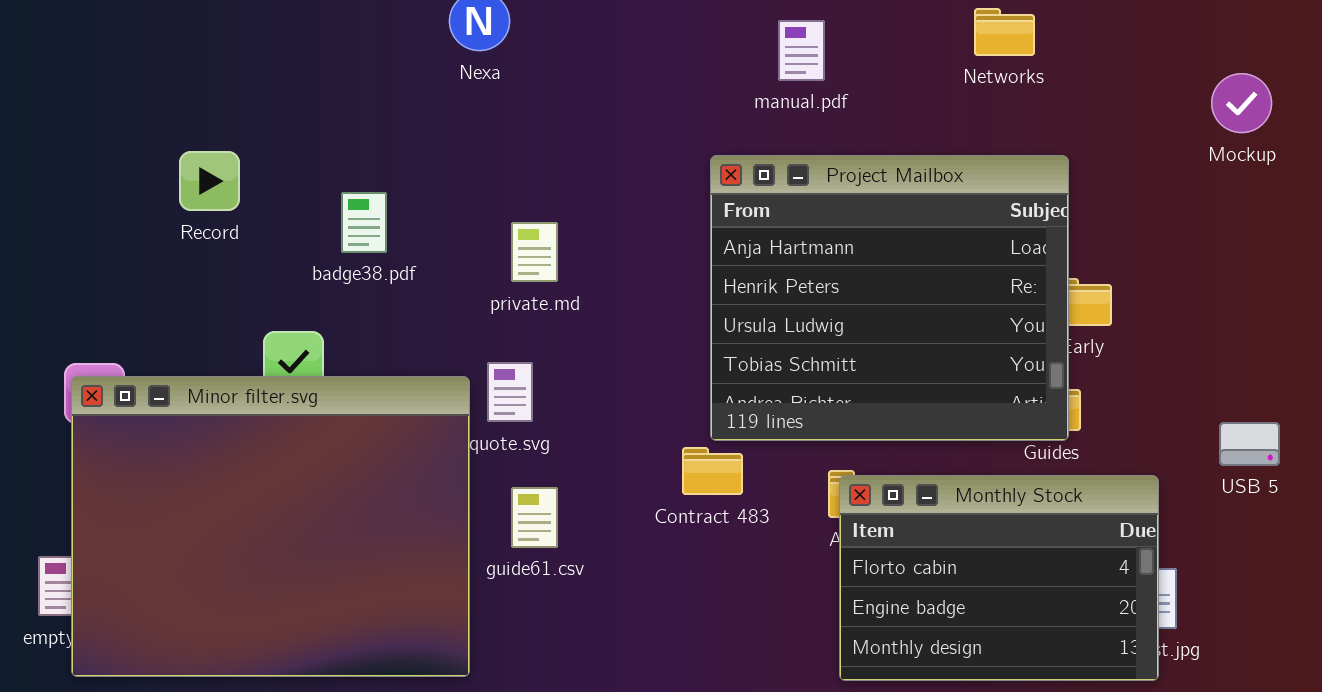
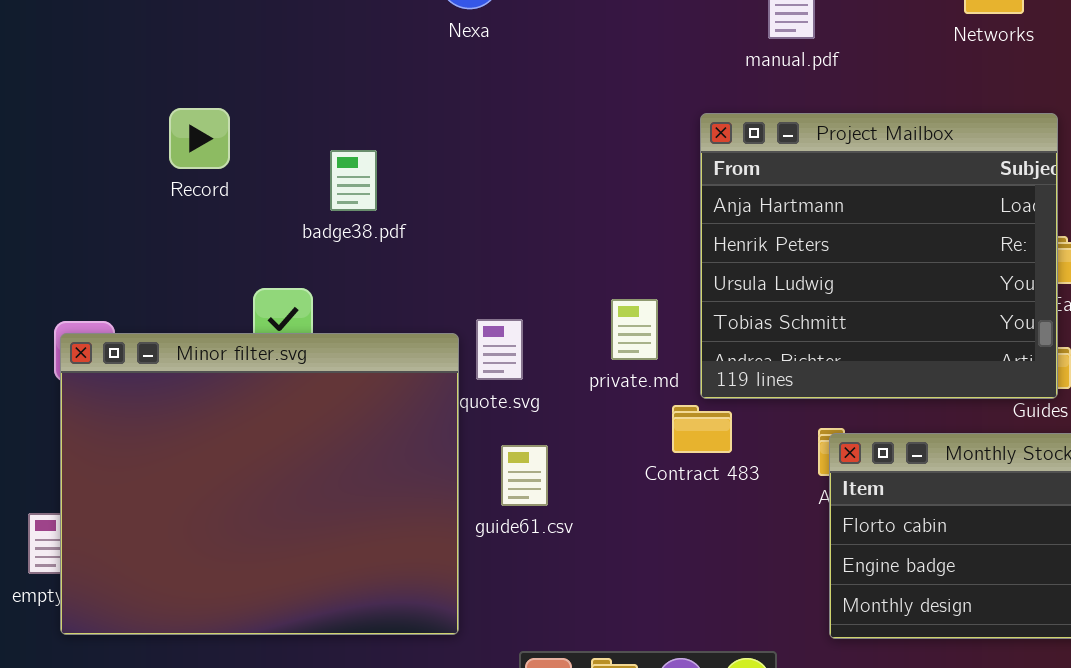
private.md: [511,222,558,282] -> [611,299,658,360], moved

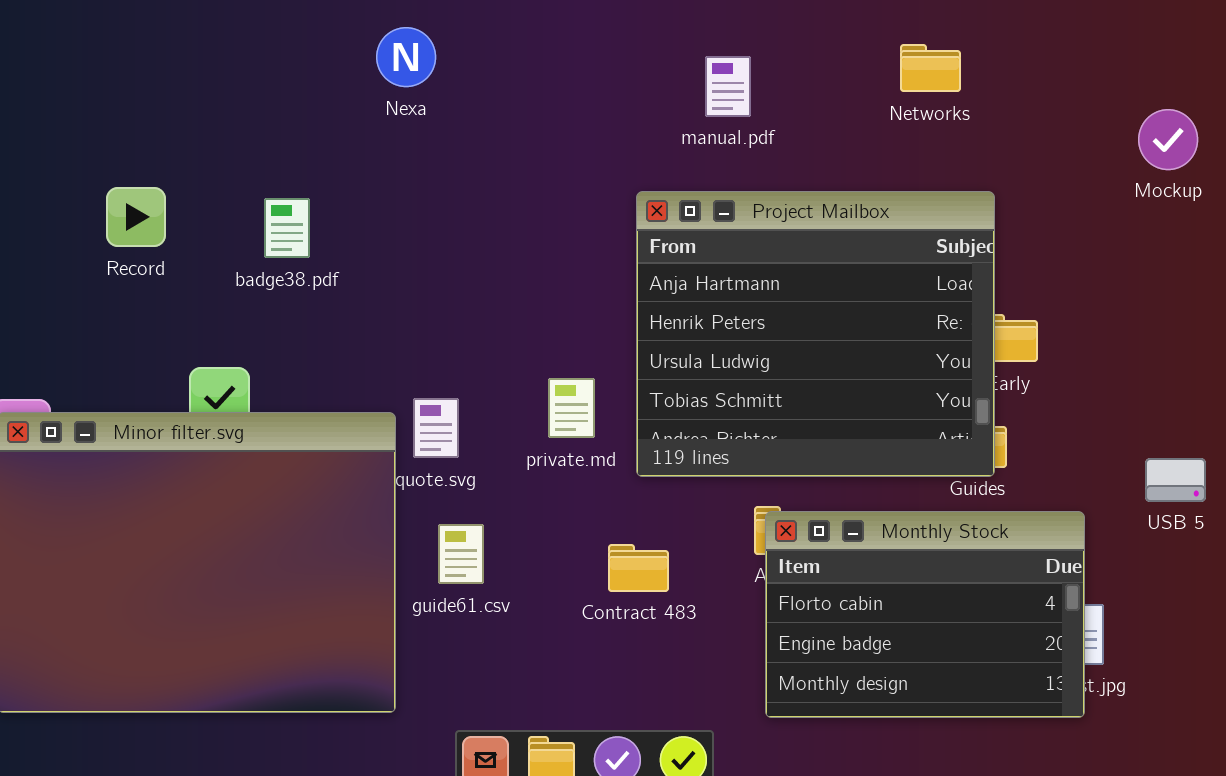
badge38.pdf: [330,150,377,211] -> [264,198,310,258], moved
Contract 483: [672,405,732,453] -> [608,544,669,592], moved

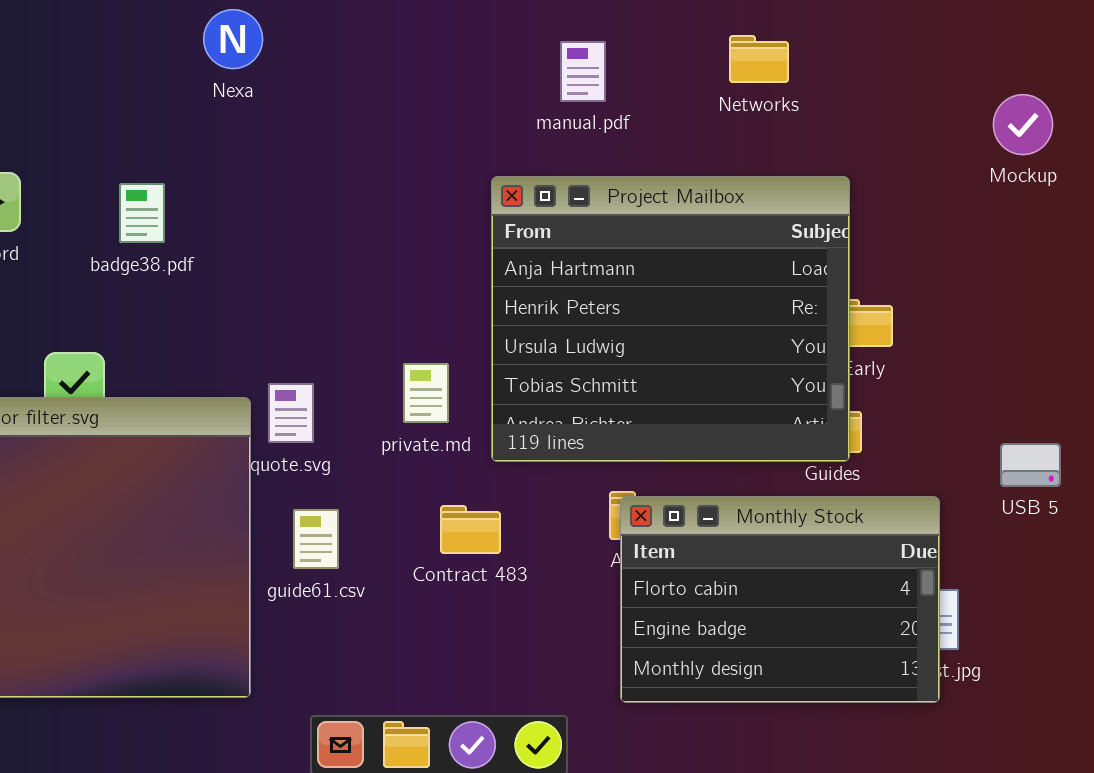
Nexa: [376,27,436,87] -> [203,9,263,69], moved
Networks: [900,44,961,92] -> [729,35,789,83], moved
Contract 483: [608,544,669,592] -> [440,505,501,554], moved

